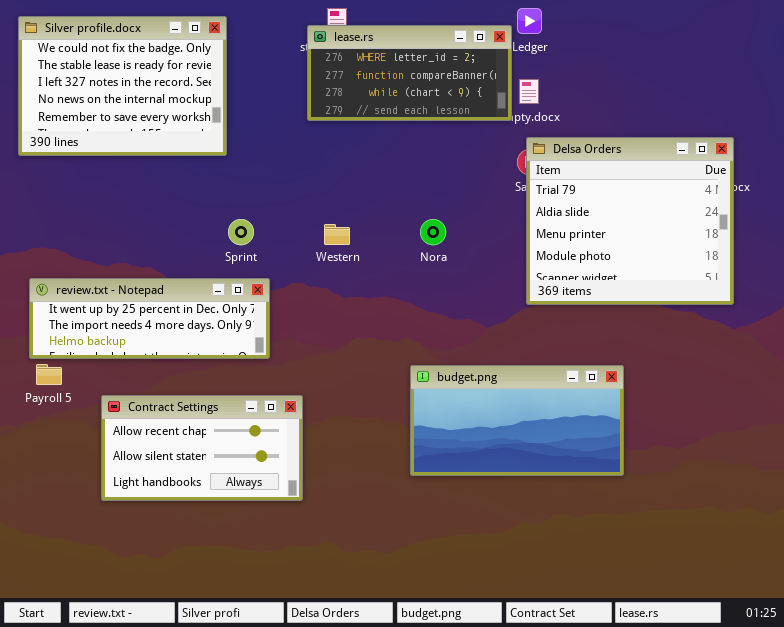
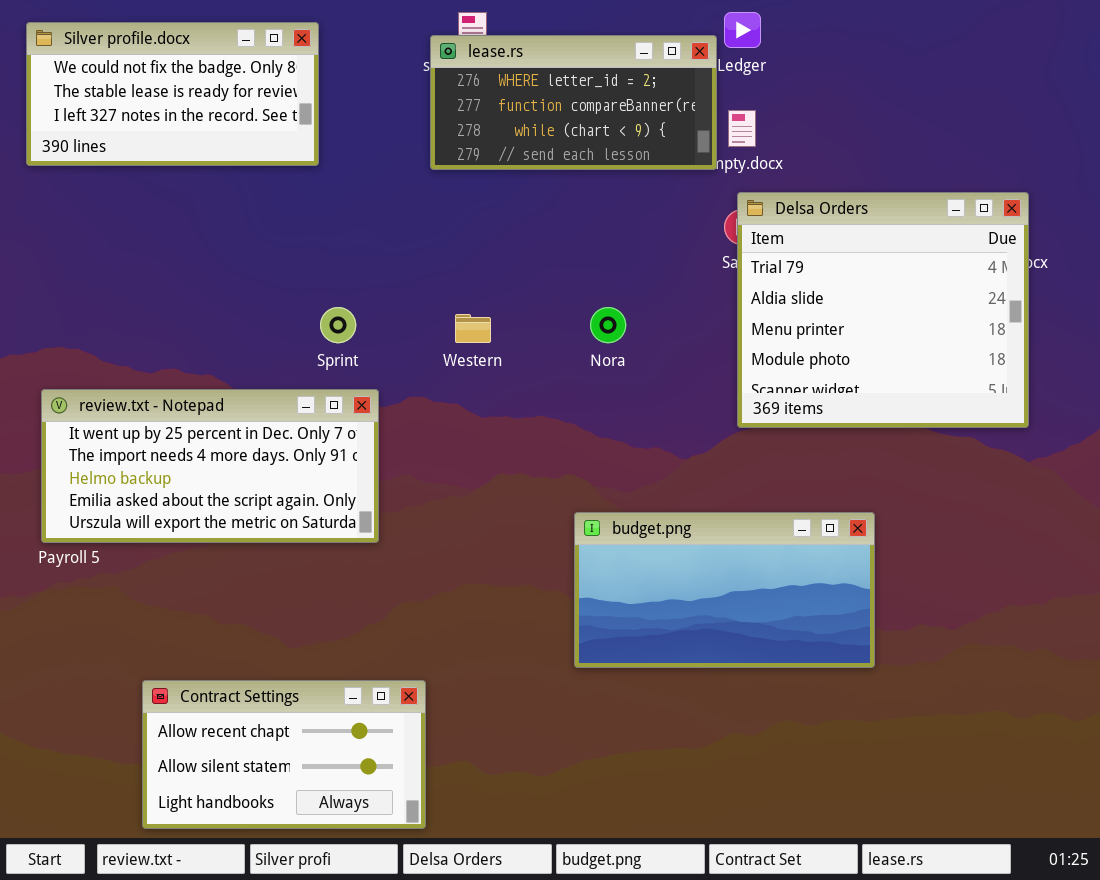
Silver profile.docx: [18,16,227,156] -> [26,22,319,166], resized
review.txt - Notepad: [29,278,270,359] -> [41,389,379,543], resized
Contract Settings: [101,395,303,501] -> [142,680,426,829], moved

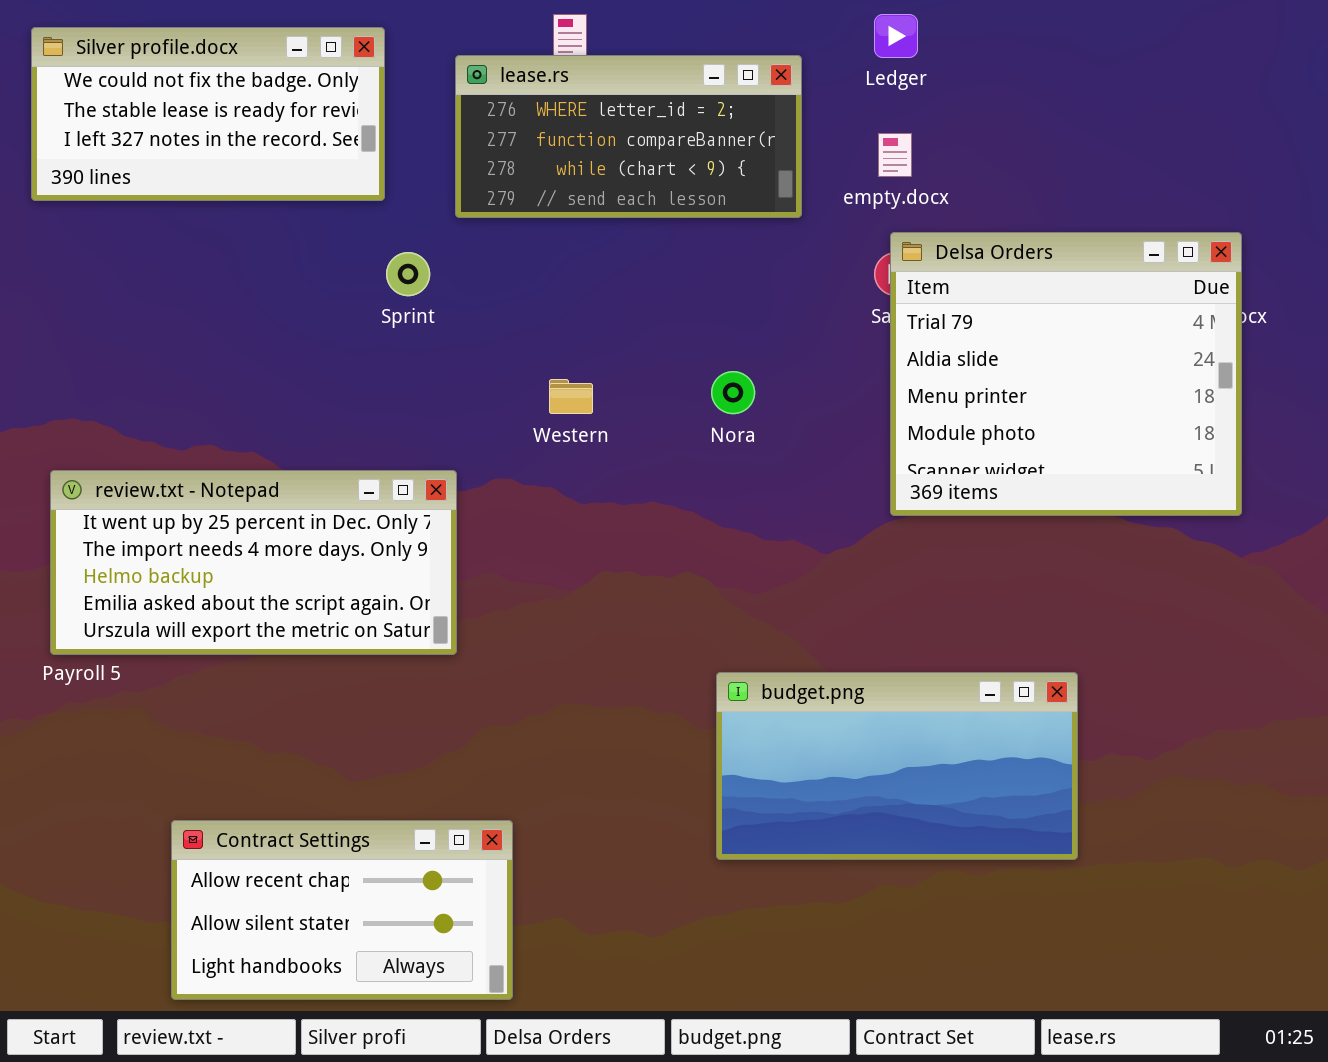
lease.rs: [430,35,717,170] -> [455,55,802,218], moved
Sprint: [320,307,356,343] -> [386,252,430,296], moved
budget.png: [574,512,875,668] -> [716,672,1078,860], moved

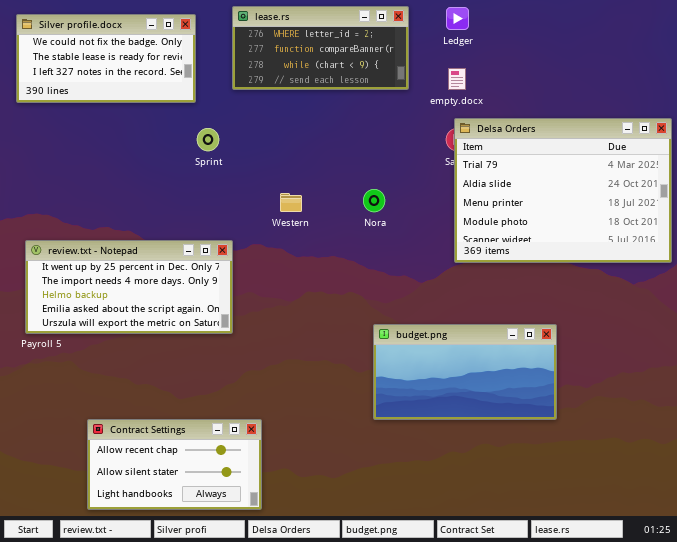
lease.rs: [455,55,802,218] -> [232,6,409,90], moved
Delsa Orders: [890,232,1242,516] -> [454,118,672,263], resized
budget.png: [716,672,1078,860] -> [373,324,557,420], moved

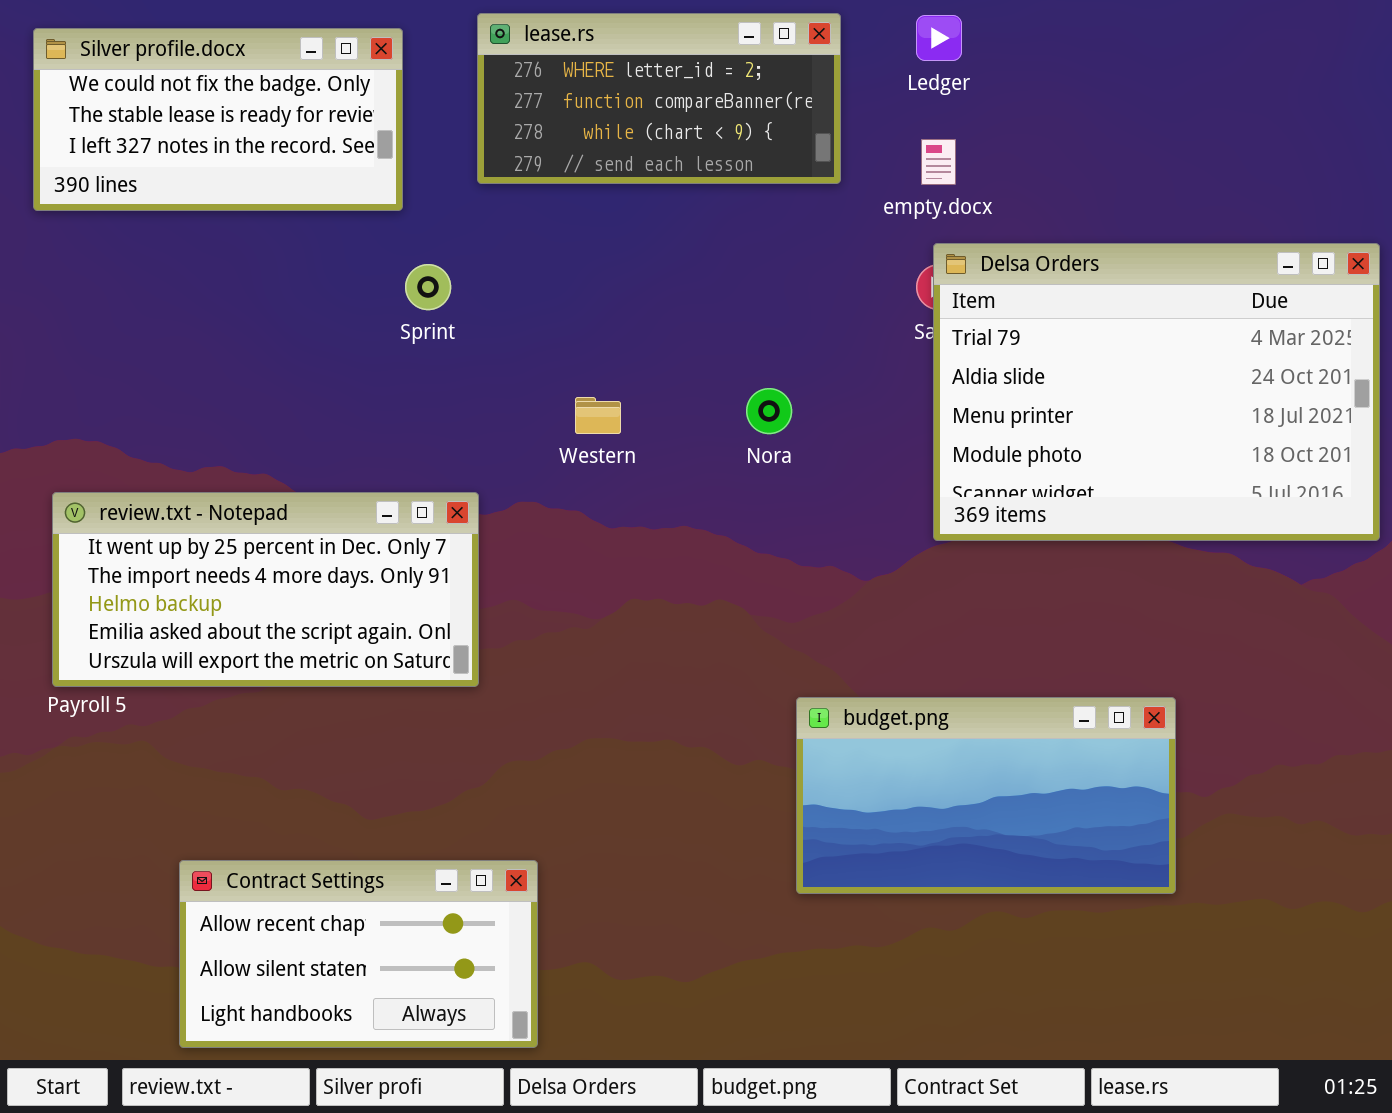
budget.png: [373,324,557,420] -> [796,697,1176,894], moved

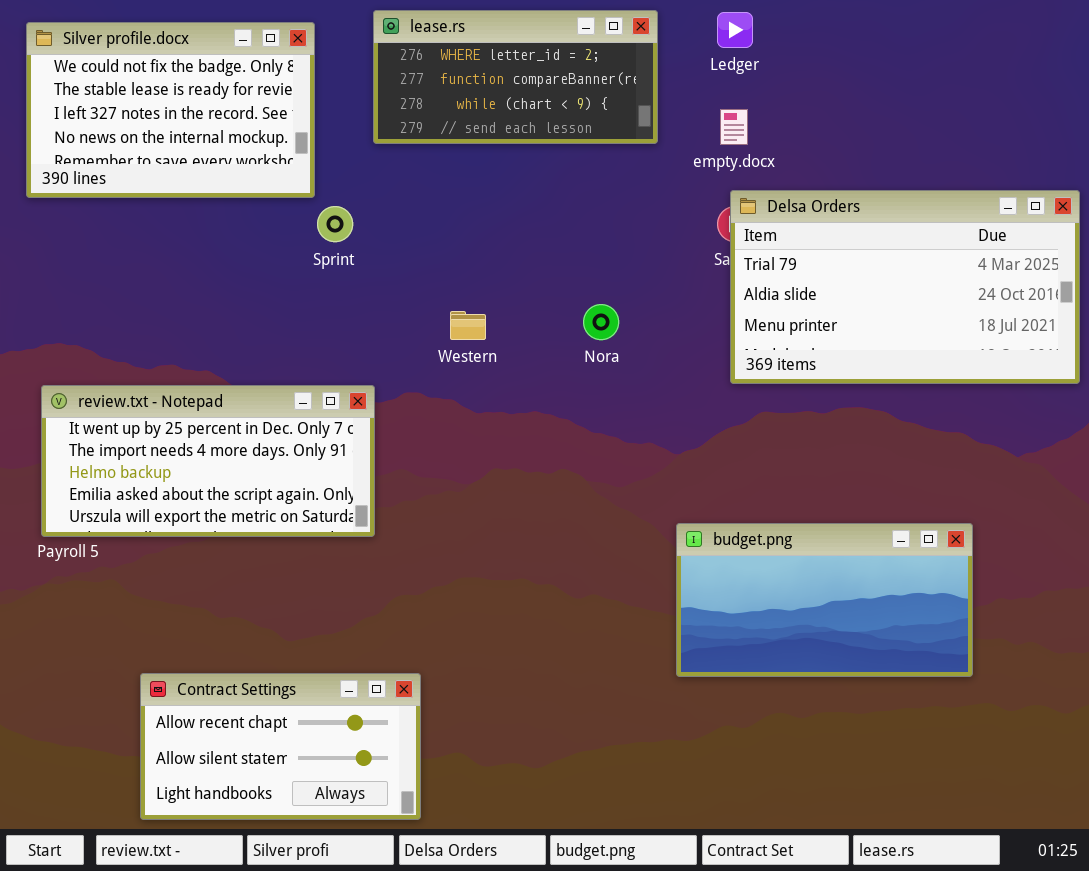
Silver profile.docx: [33,28,403,211] -> [26,22,315,198], resized
Delsa Orders: [933,243,1380,541] -> [730,190,1080,384], resized
budget.png: [796,697,1176,894] -> [676,523,973,677], moved

